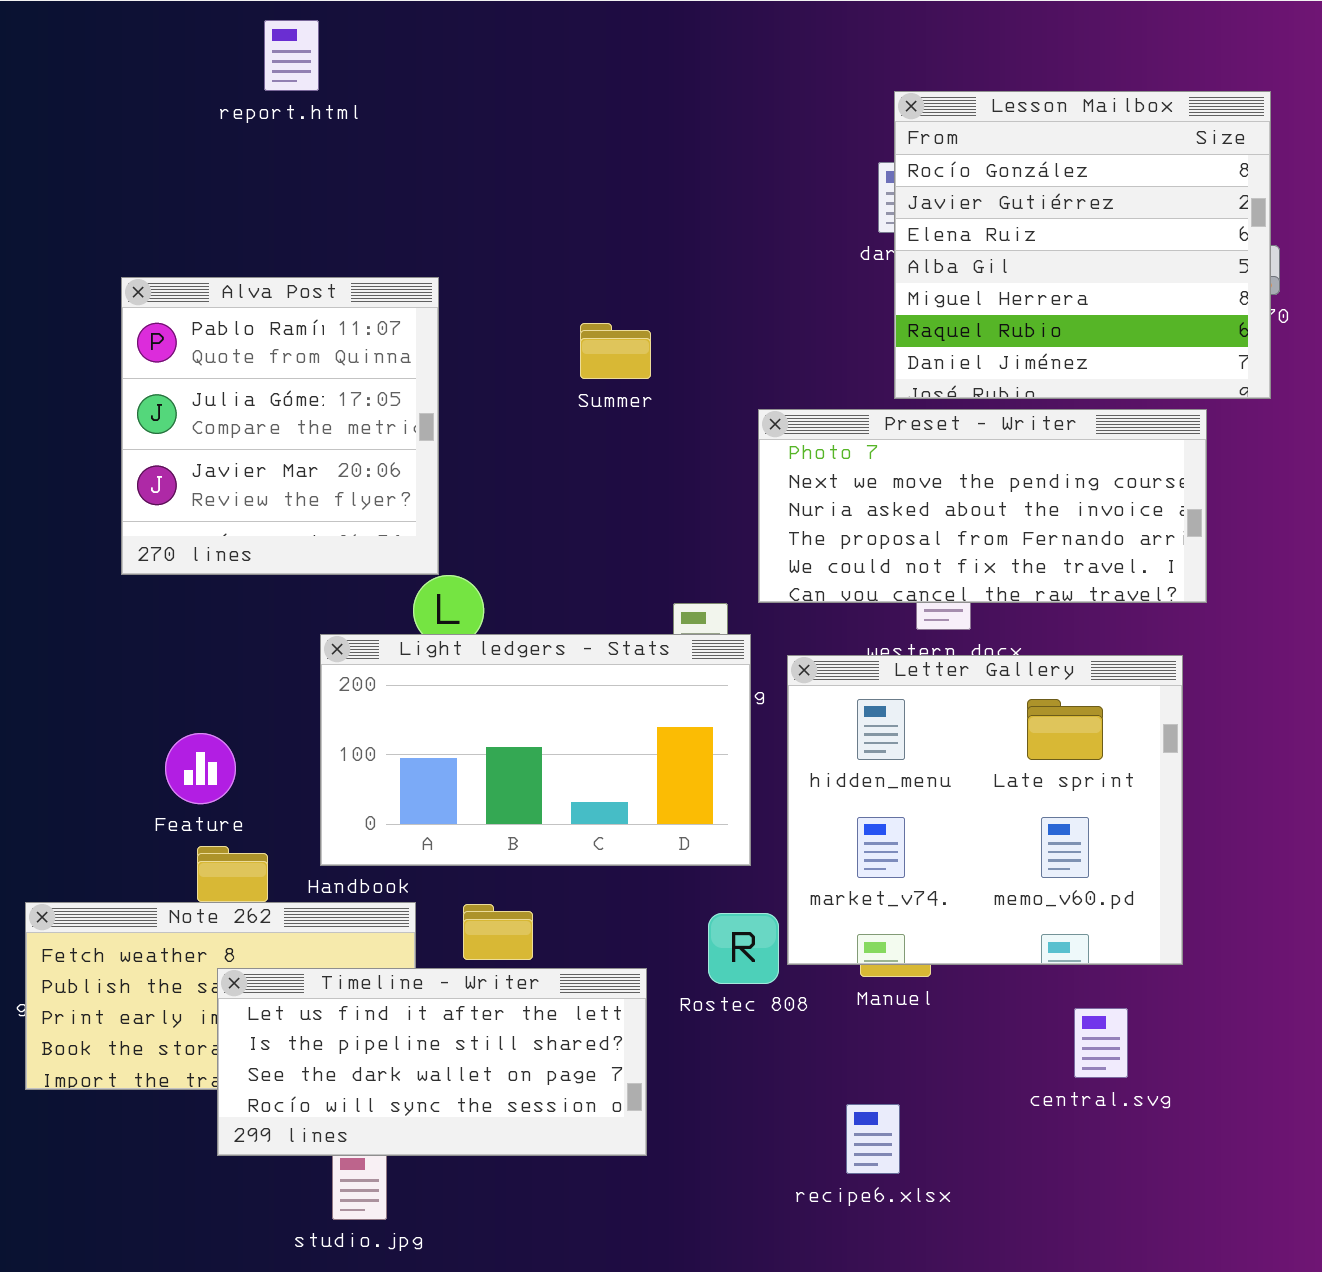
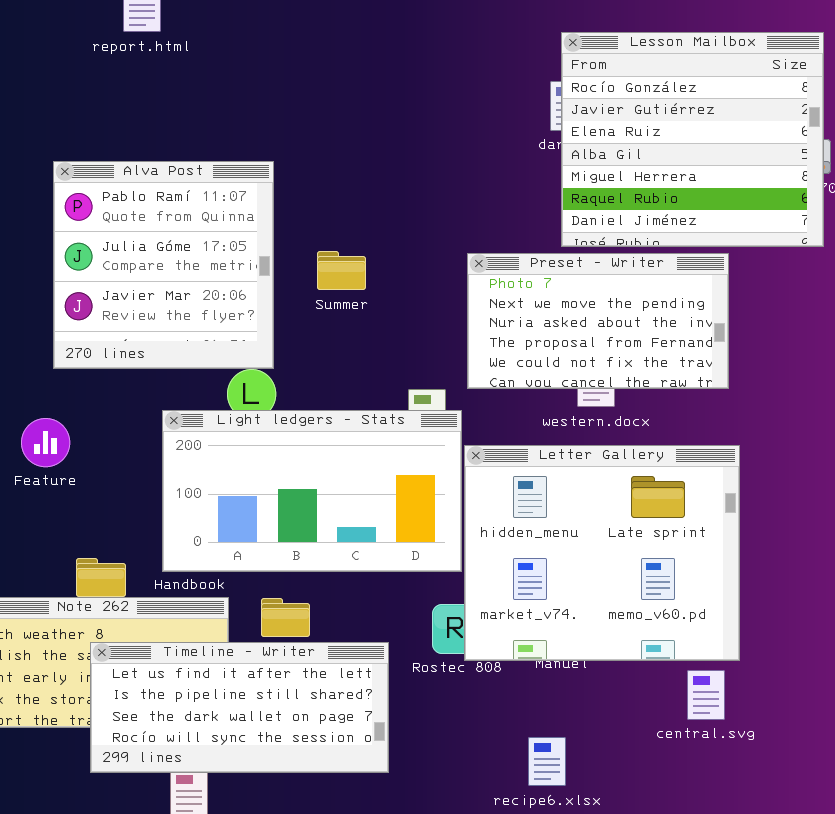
Alva Post: [121,277,439,575] -> [53,161,274,369], moved
Summer: [580,323,651,379] -> [317,251,366,290], moved
Preset - Writer: [758,409,1207,603] -> [467,253,729,389], resized
Letter Gallery: [787,655,1183,965] -> [464,445,740,661], moved
Feature: [165,733,236,804] -> [21,418,70,467], moved

